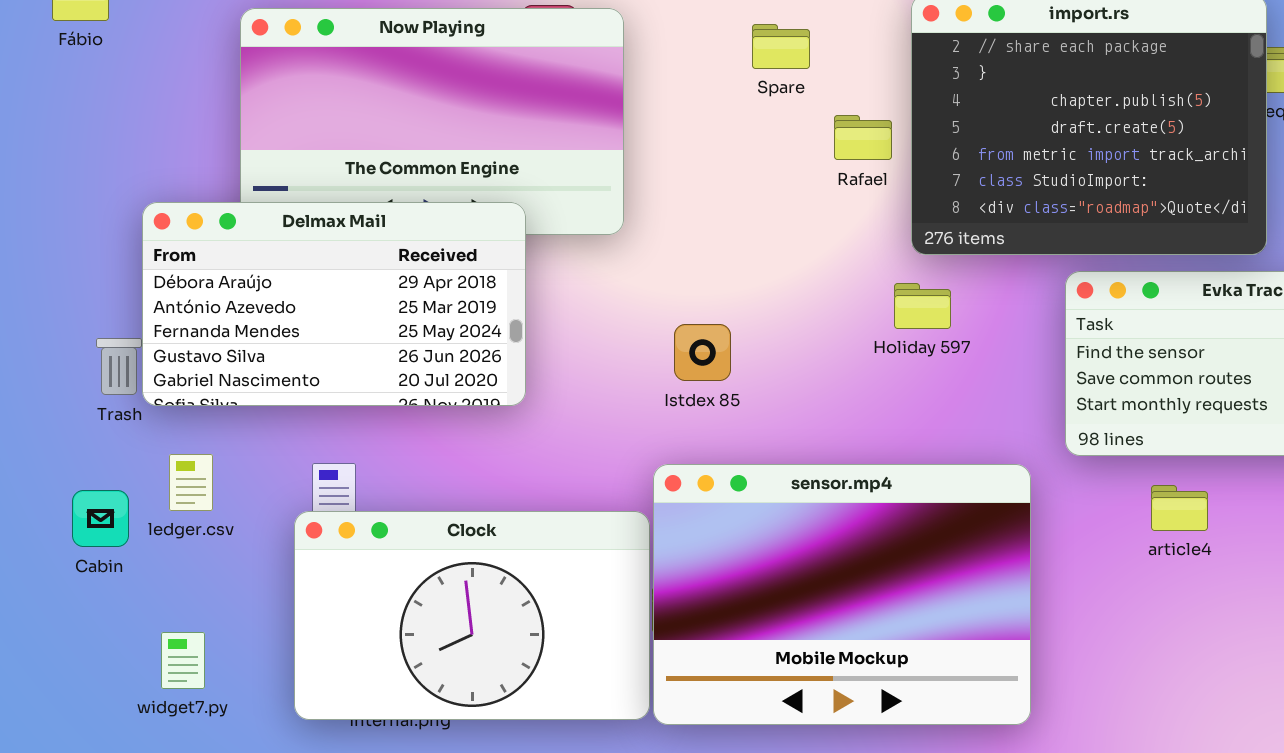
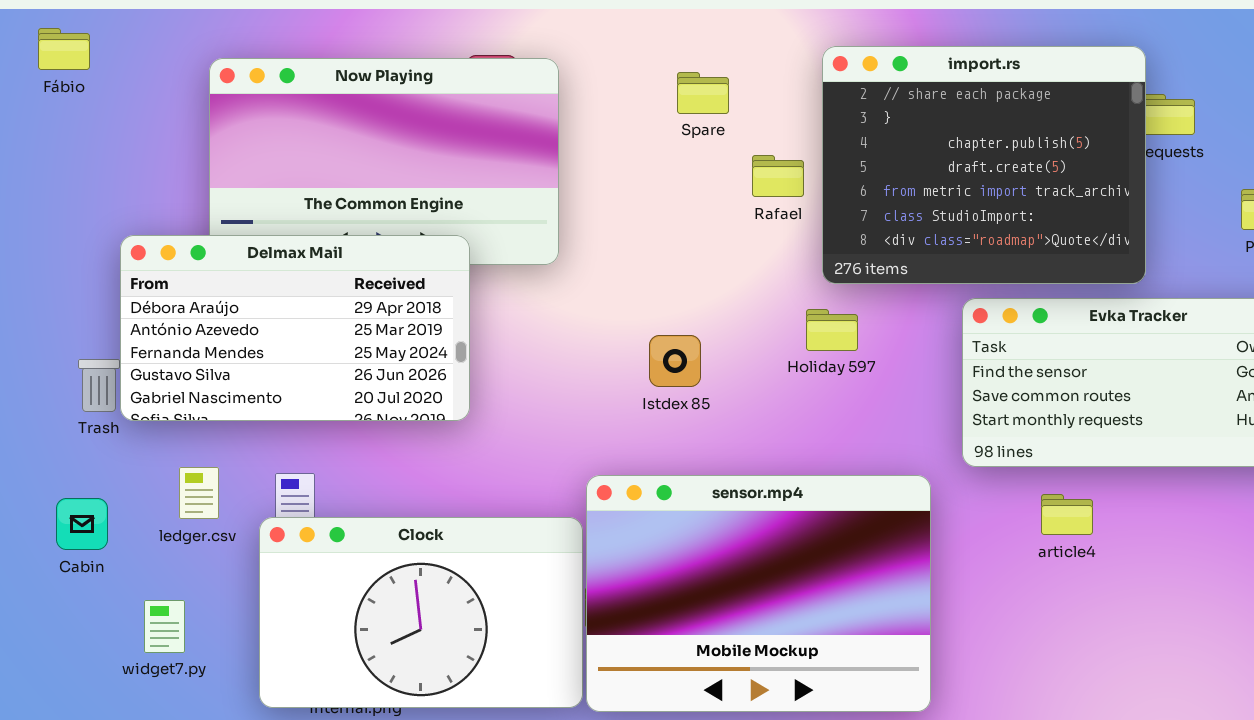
Istdex 85: [674,324,731,381] -> [649,335,701,387], moved
ledger.csv: [169,454,213,511] -> [179,467,219,519], moved
widget7.py: [161,632,205,689] -> [144,600,185,653], moved

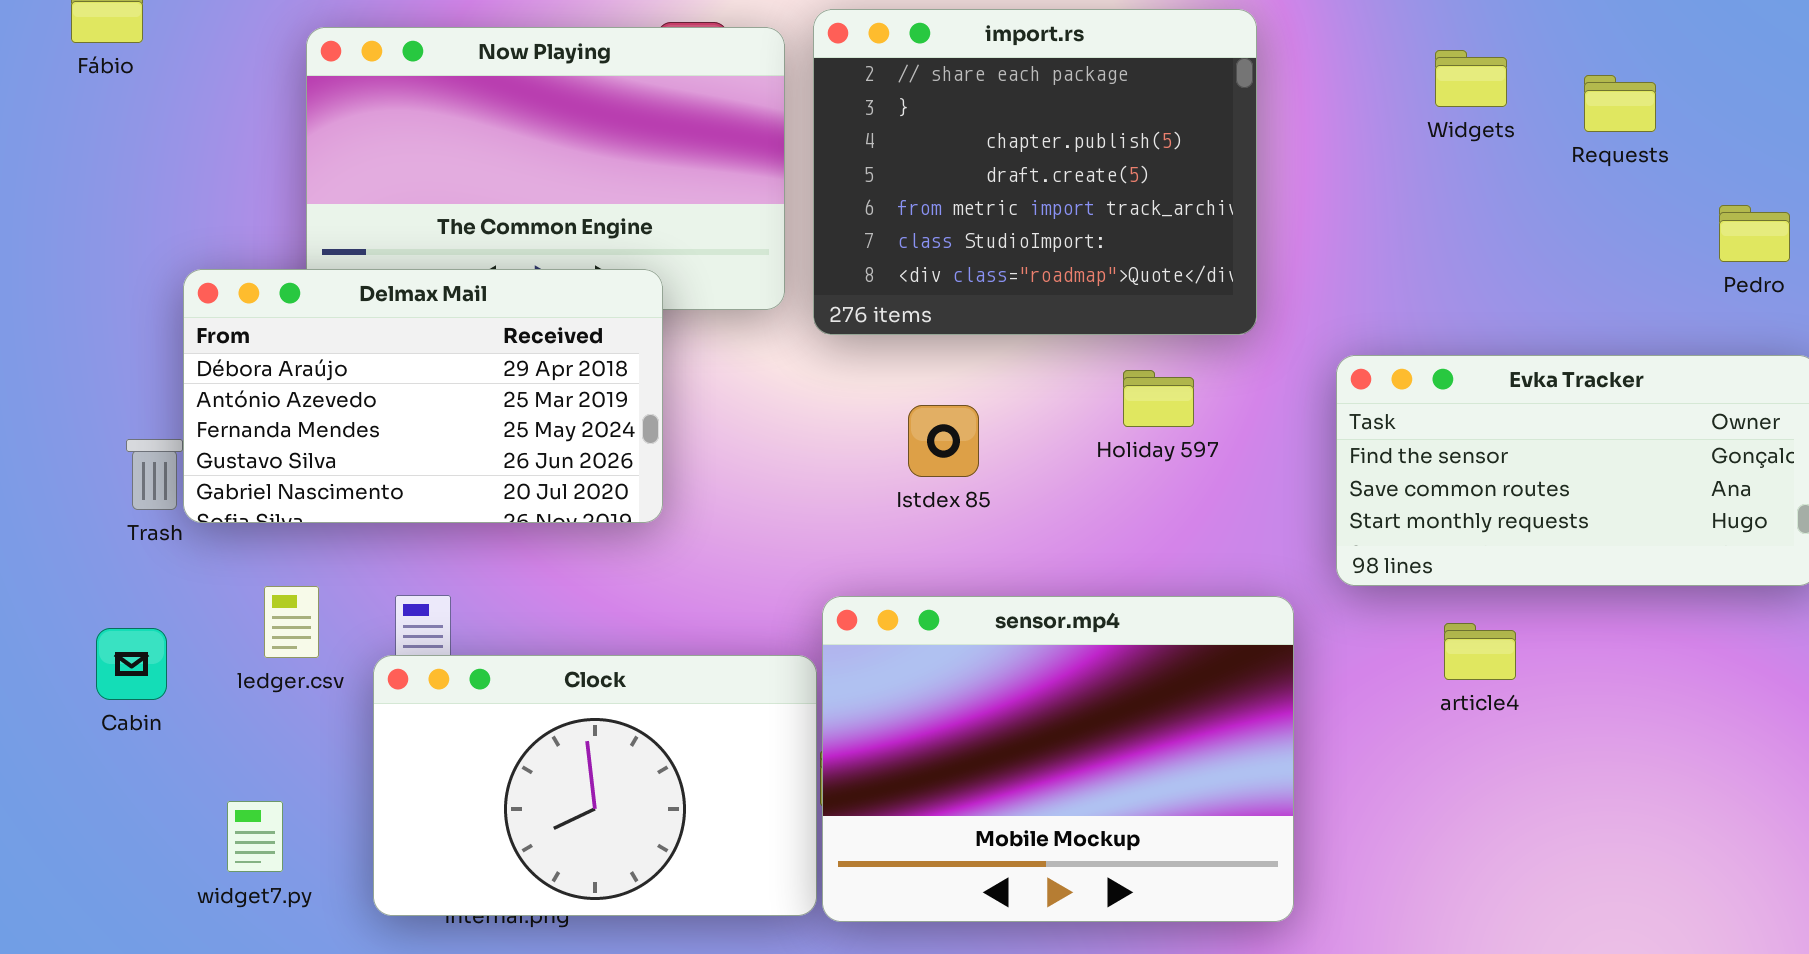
import.rs: [822,46,1146,284] -> [813,9,1257,335], moved
widget7.py: [144,600,185,653] -> [227,801,283,872], moved

